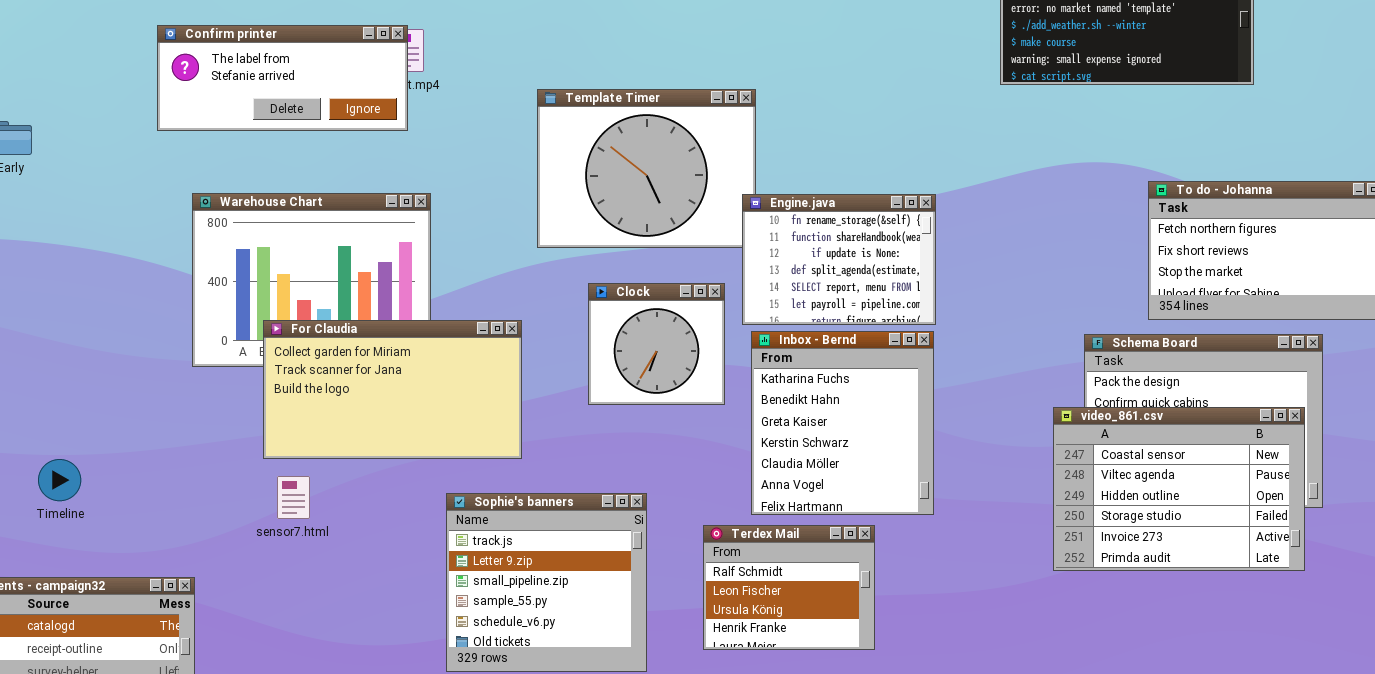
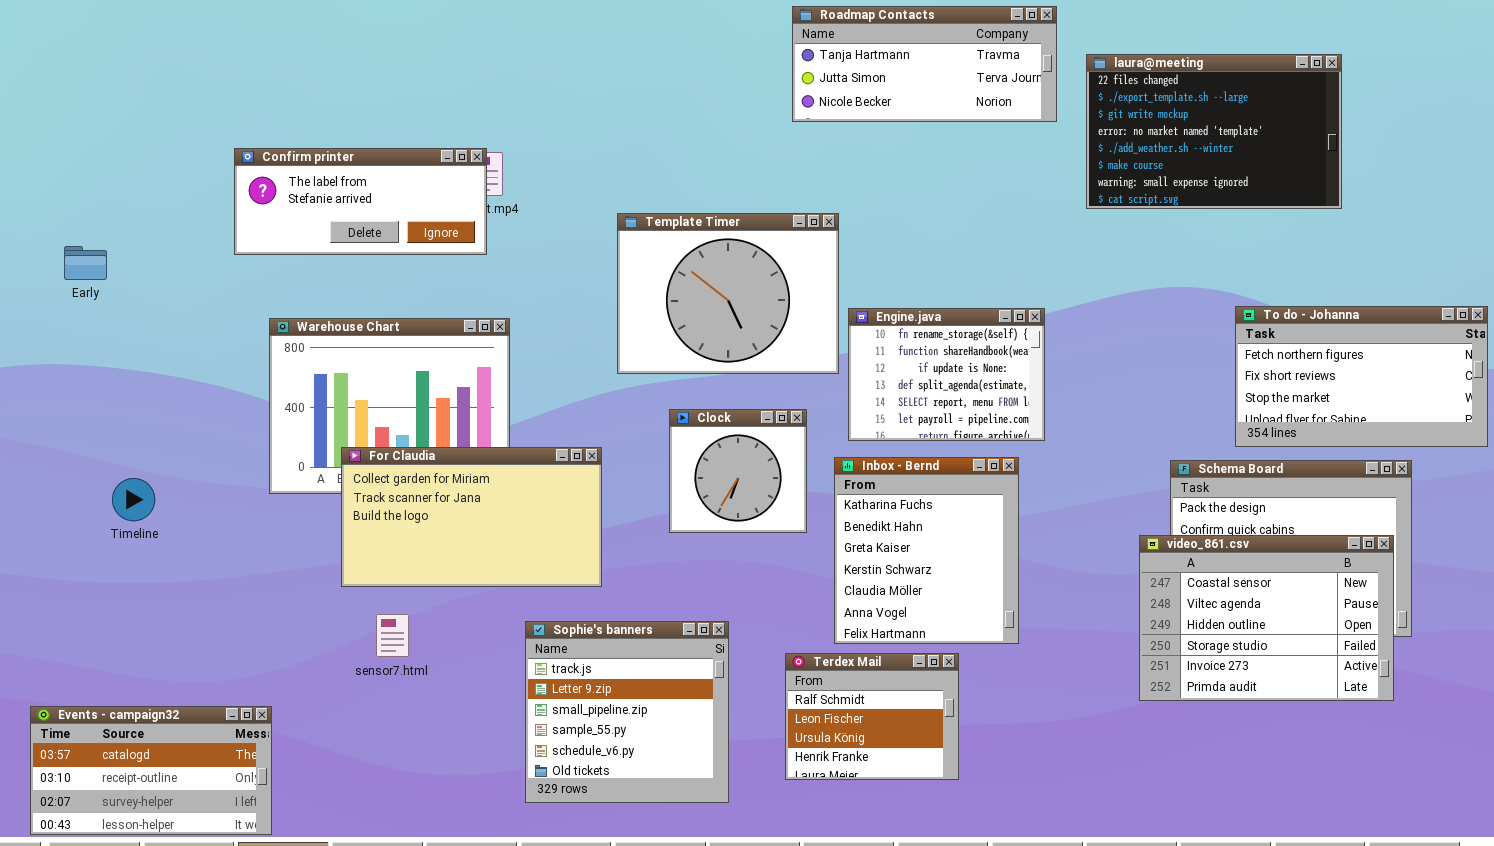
Engine.java: [742,194,936,325] -> [848,308,1045,441], moved
Timeline: [38,459,81,501] -> [112,478,155,521], moved
sensor7.html: [277,476,310,519] -> [376,614,409,657], moved

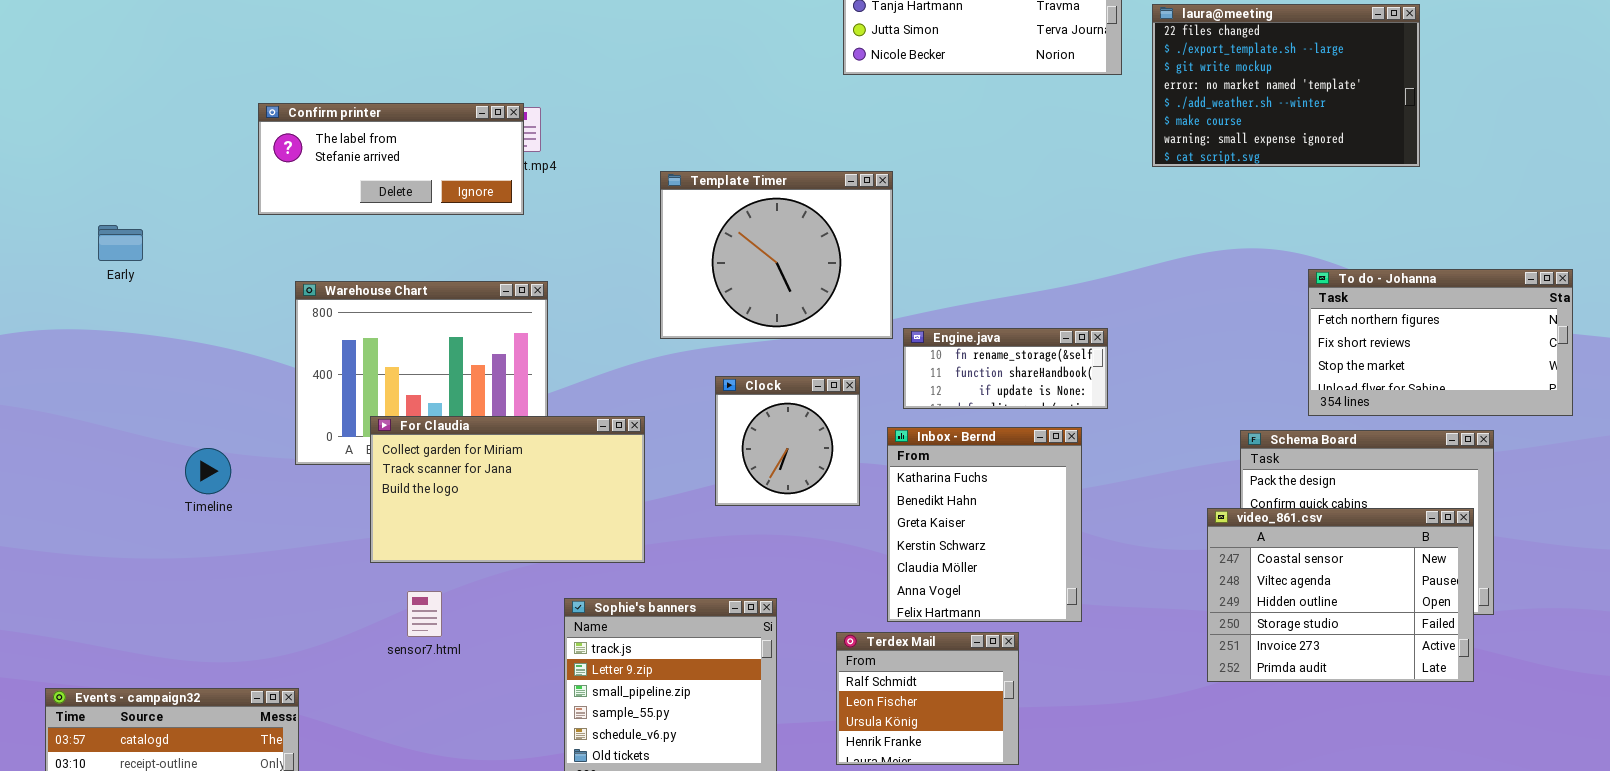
Early: [64,246,107,280] -> [98,225,143,261], moved
Engine.java: [848,308,1045,441] -> [903,328,1108,409], resized
Timeline: [112,478,155,521] -> [185,448,231,494], moved

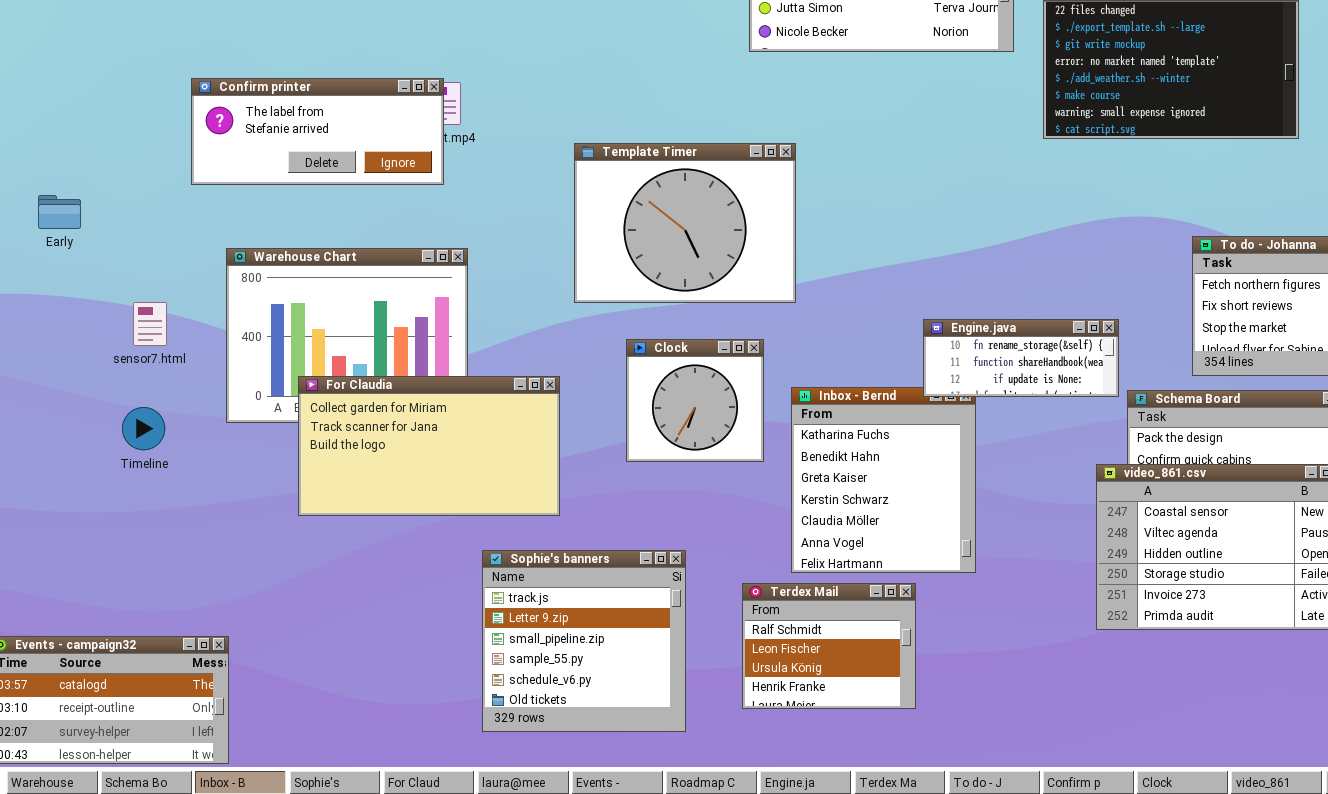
Engine.java: [903,328,1108,409] -> [923,319,1119,397], moved
sensor7.html: [407,591,442,637] -> [133,302,167,346], moved

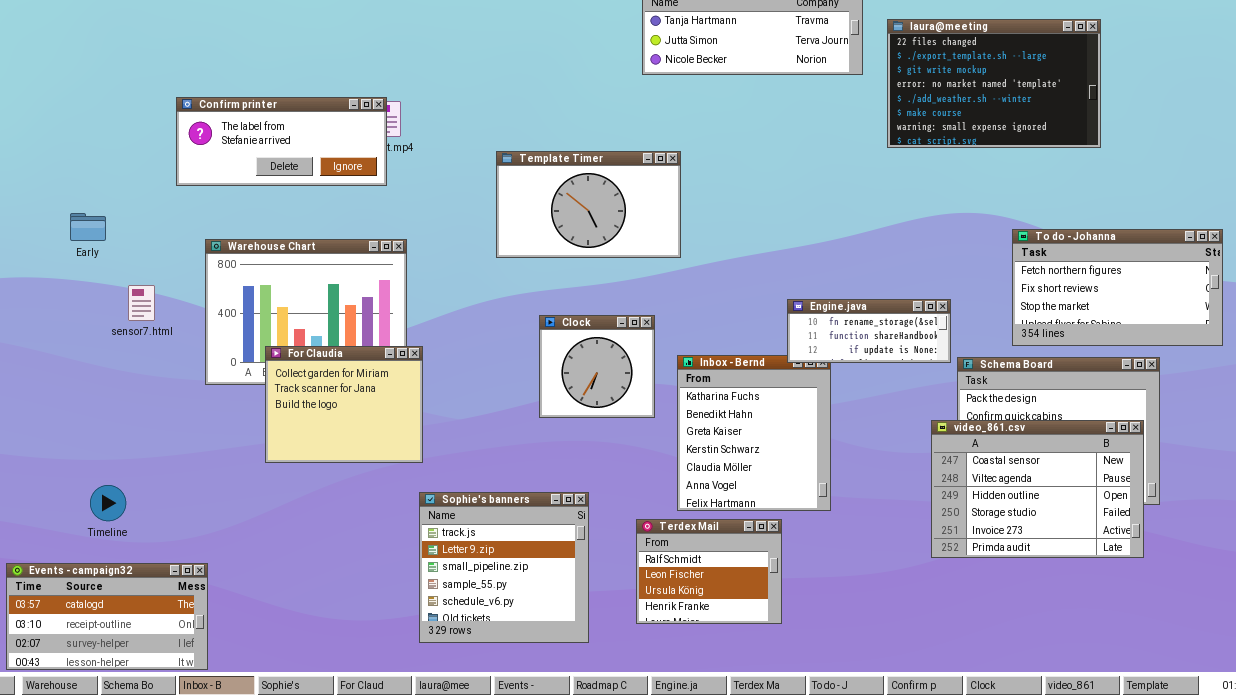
Template Timer: [574,143,796,303] -> [496,151,681,258], resized
Early: [38,195,81,229] -> [70,213,106,241], moved
For Claudia: [298,376,560,516] -> [265,346,423,463], resized
Timeline: [122,407,165,450] -> [90,485,126,521], moved

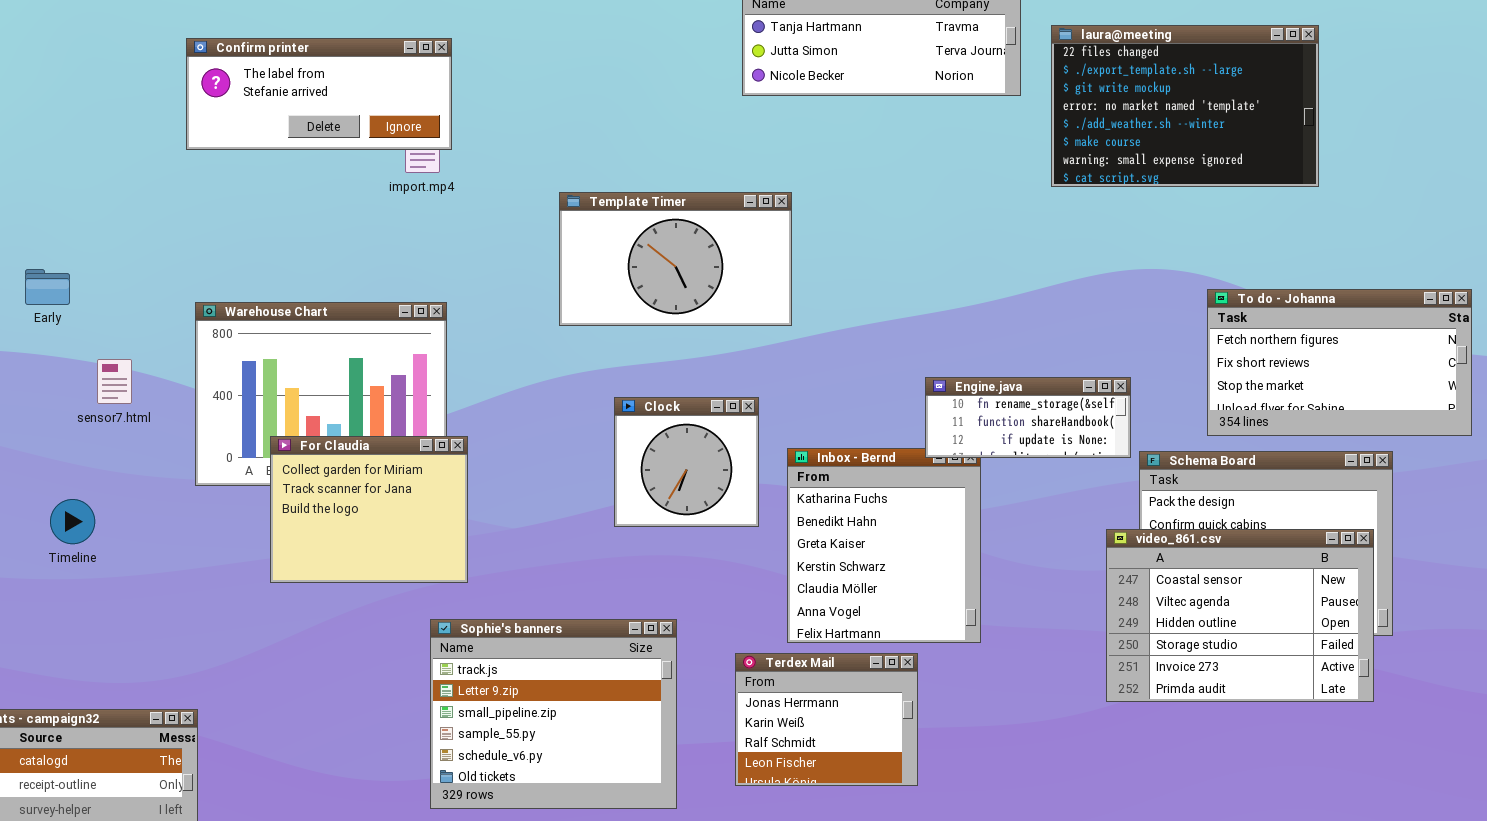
Confirm printer: [176,97,387,186] -> [186,38,452,150], moved
Timeline: [90,485,126,521] -> [50,499,95,544], moved
Sophie's banners: [419,492,589,643] -> [430,619,677,809], resized
Terdex Mail: [636,519,782,624] -> [735,653,918,786], scrolled up 2 rows

